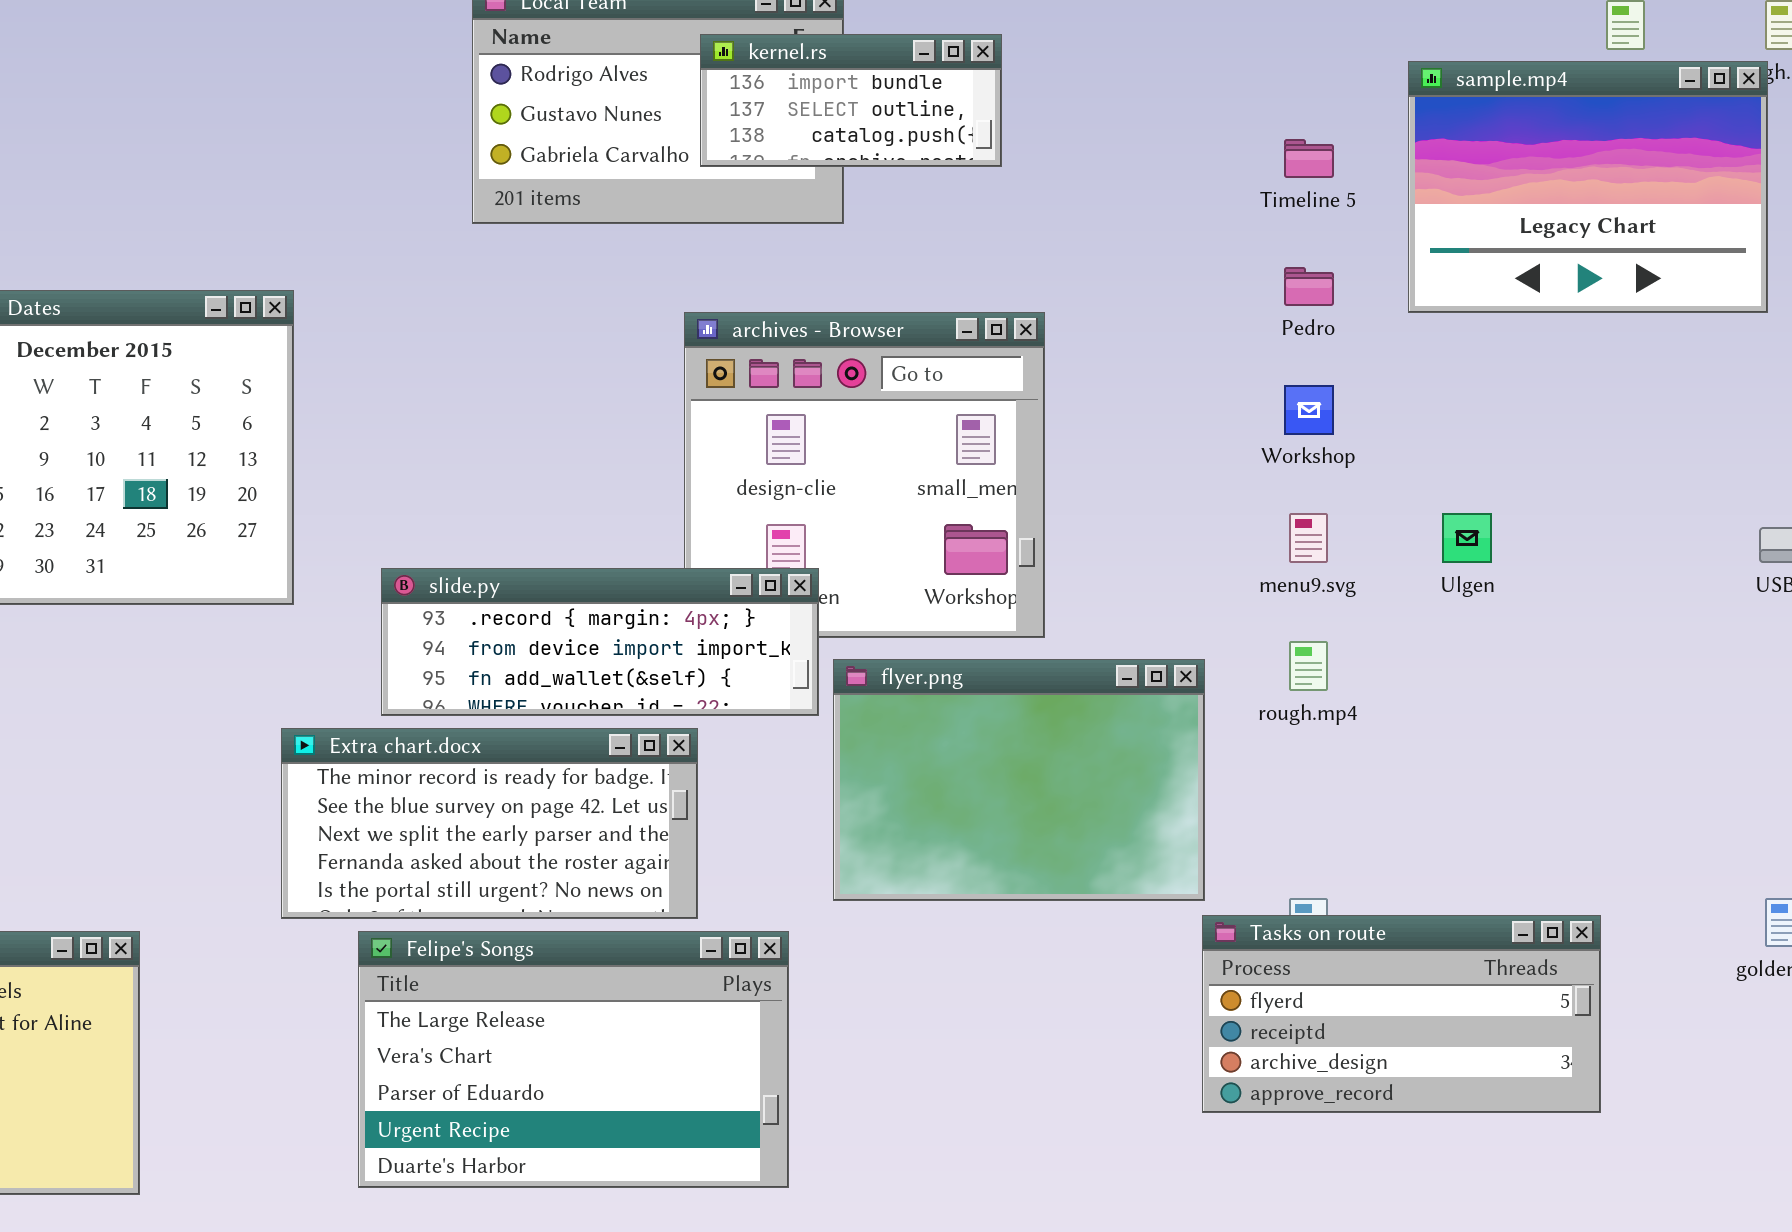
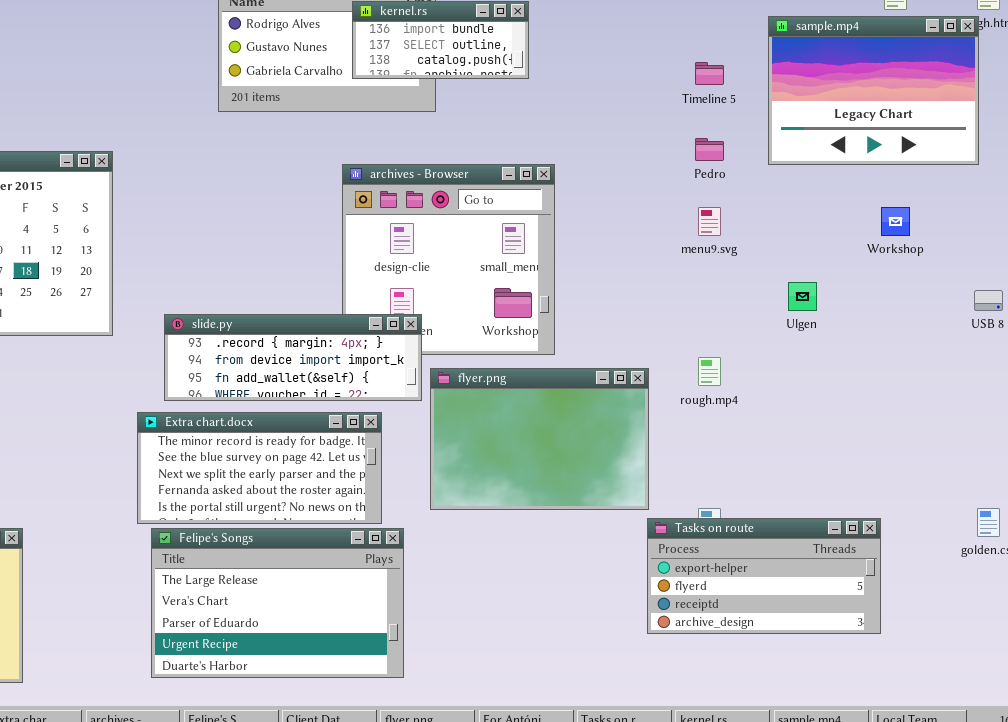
Workshop: [1284,385,1334,435] -> [881,207,910,236], moved
menu9.svg: [1289,513,1328,563] -> [698,207,721,236], moved
Extra chart.docx: [281,728,698,919] -> [137,412,382,524], moved
Tasks on route: [1202,915,1601,1113] -> [647,518,881,634], scrolled up 1 row

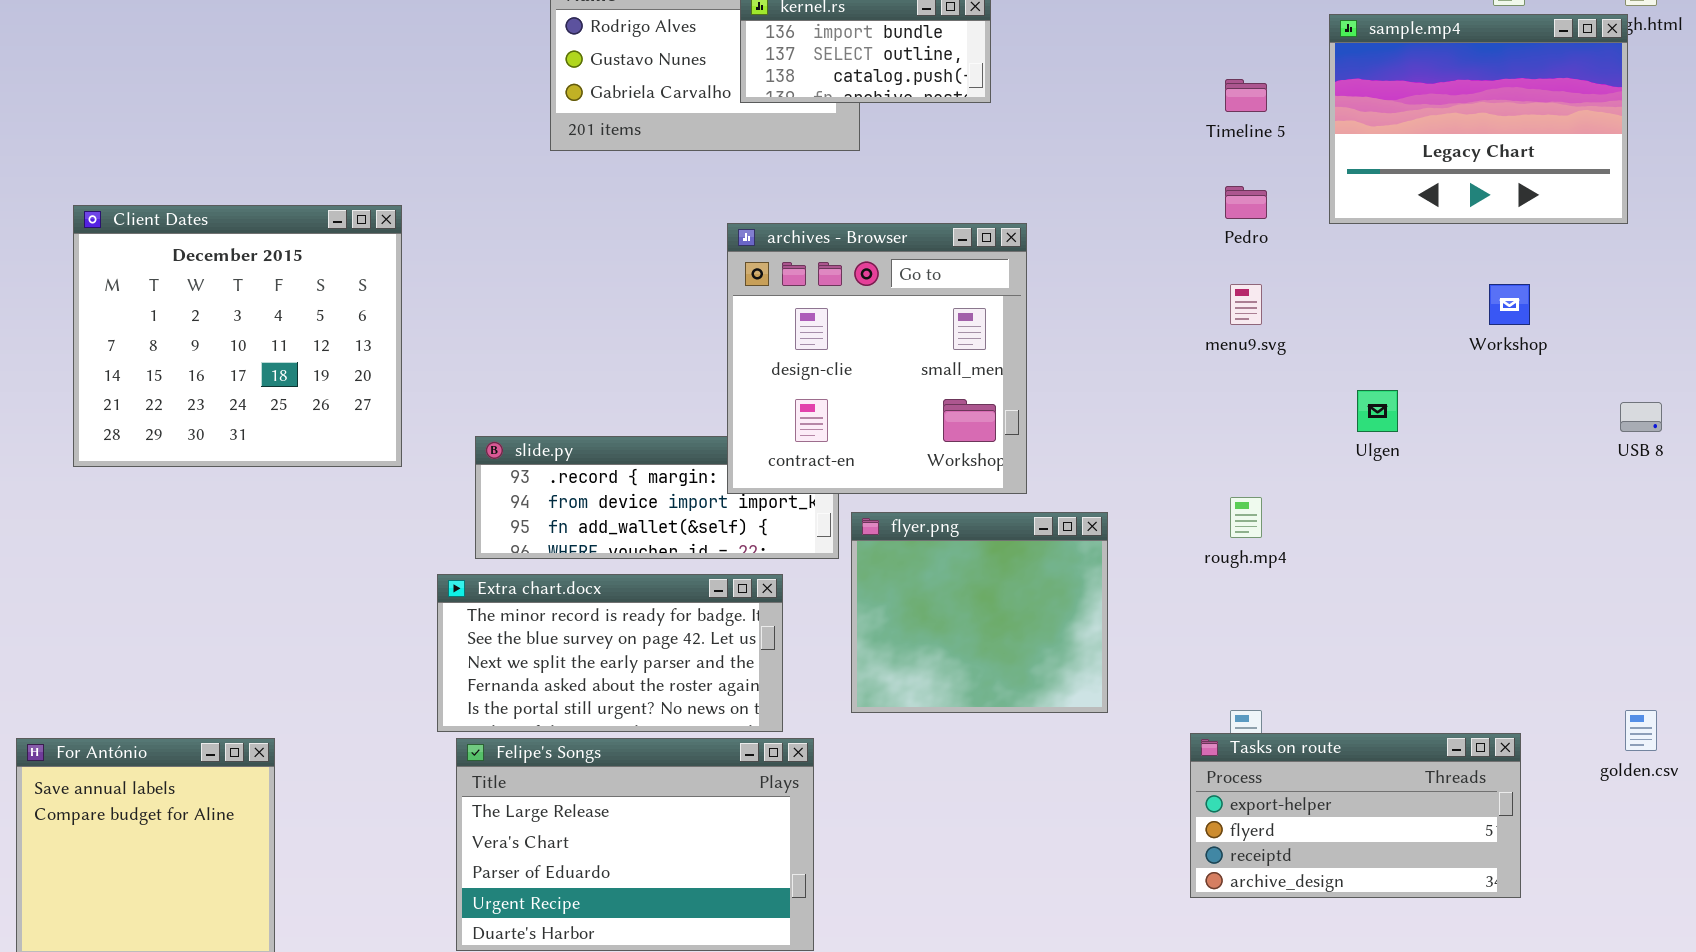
archives - Browser: [342,164,555,355] -> [727,223,1027,494], raised
flyer.png: [430,368,649,510] -> [851,512,1108,713], resized
Tasks on route: [647,518,881,634] -> [1190,733,1521,898], moved

